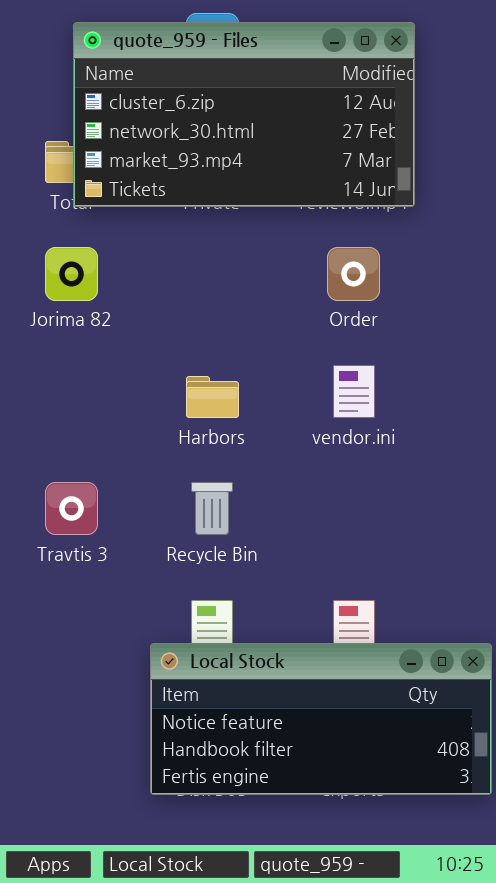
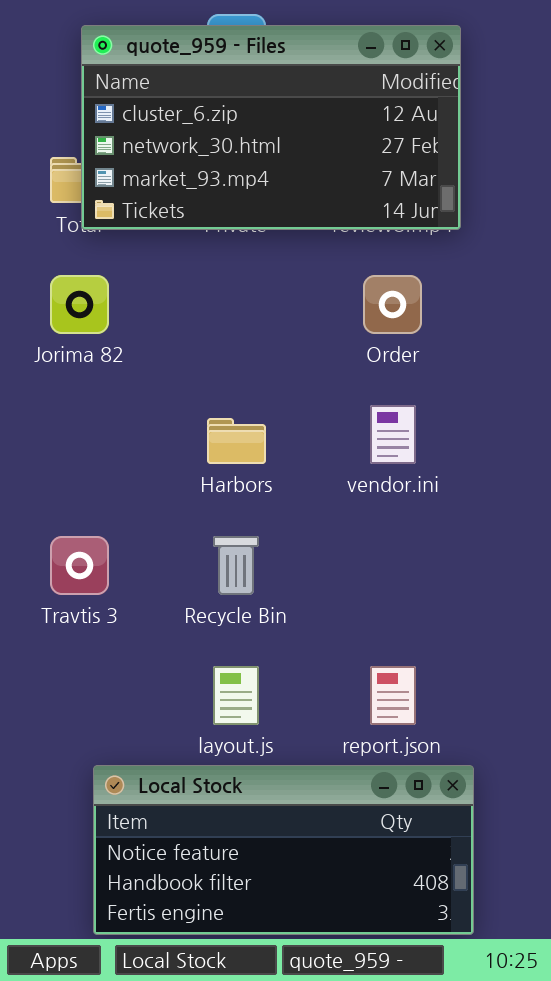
Local Stock: [150,643,492,795] -> [93,765,474,935], moved

